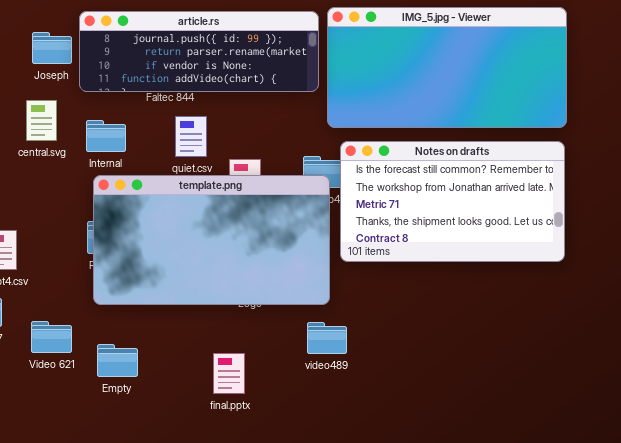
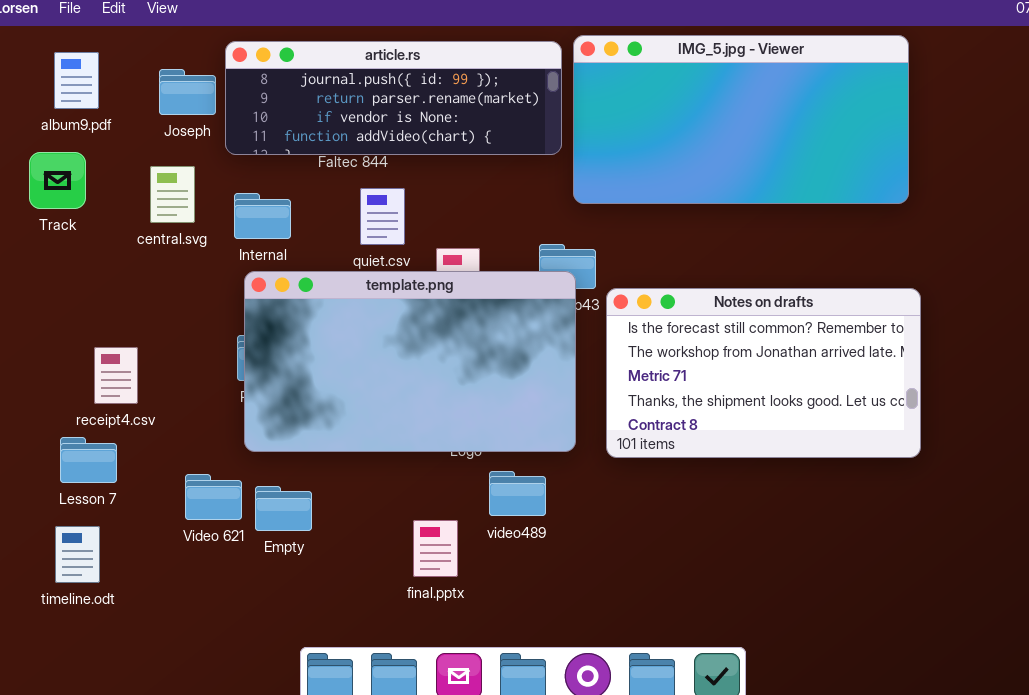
Notes on drafts: [340,141,565,262] -> [606,288,921,458], moved
Video 621: [31,321,72,353] -> [185,474,242,520], moved
video489: [307,322,347,354] -> [489,471,546,516], moved
Empty: [97,344,138,377] -> [255,486,312,531], moved

